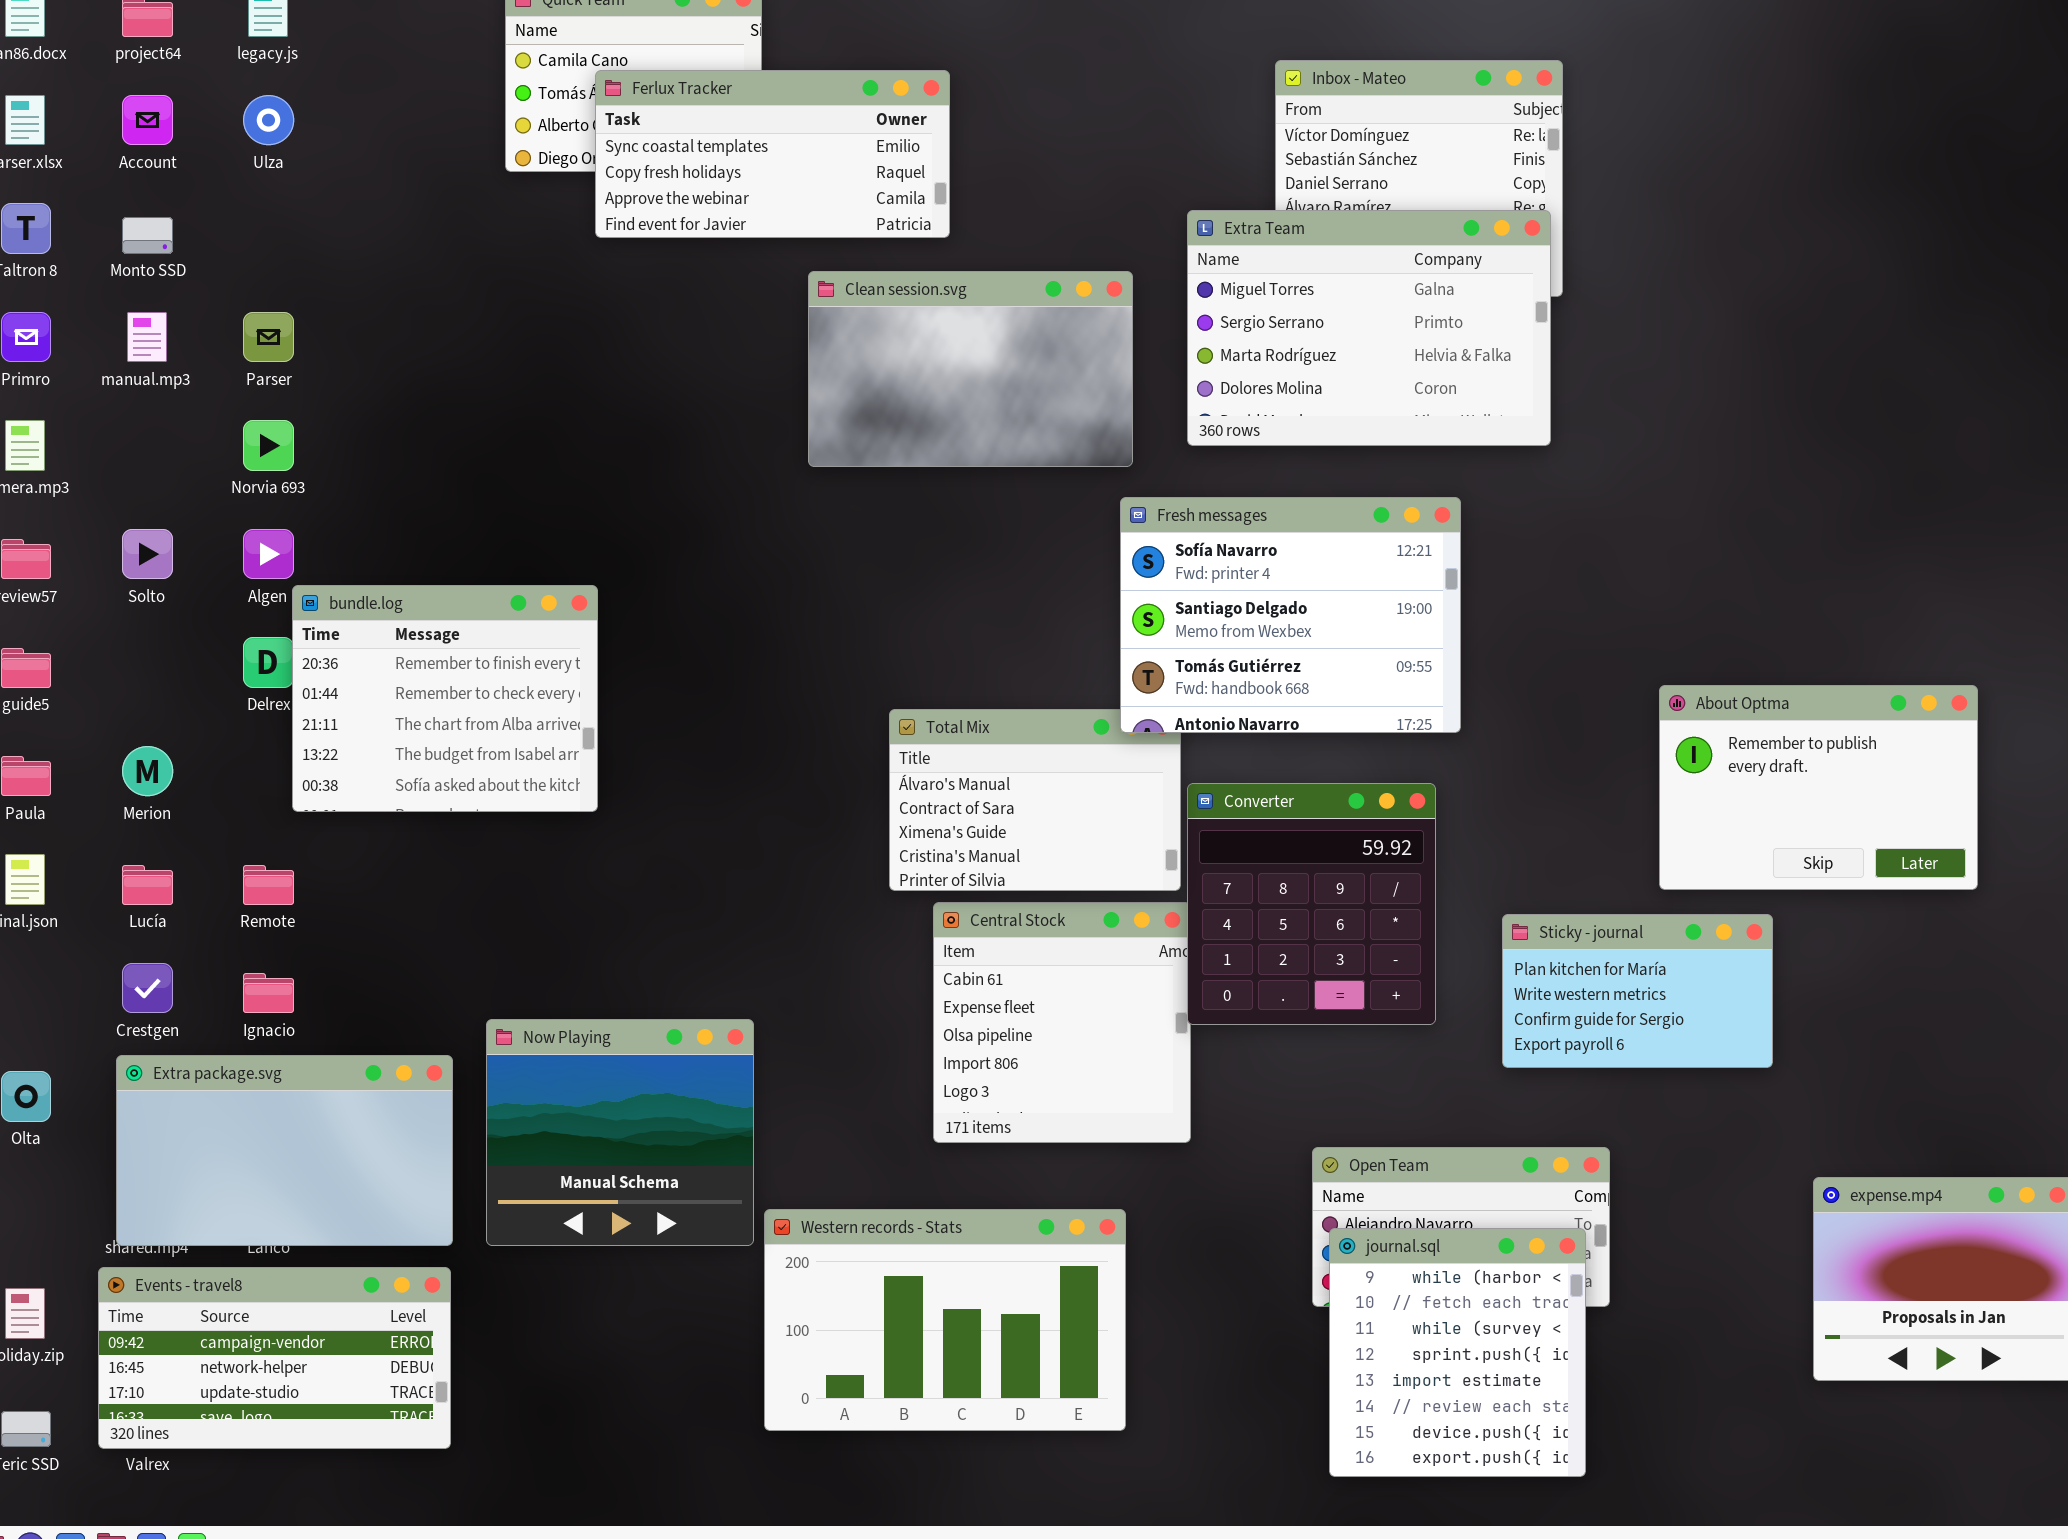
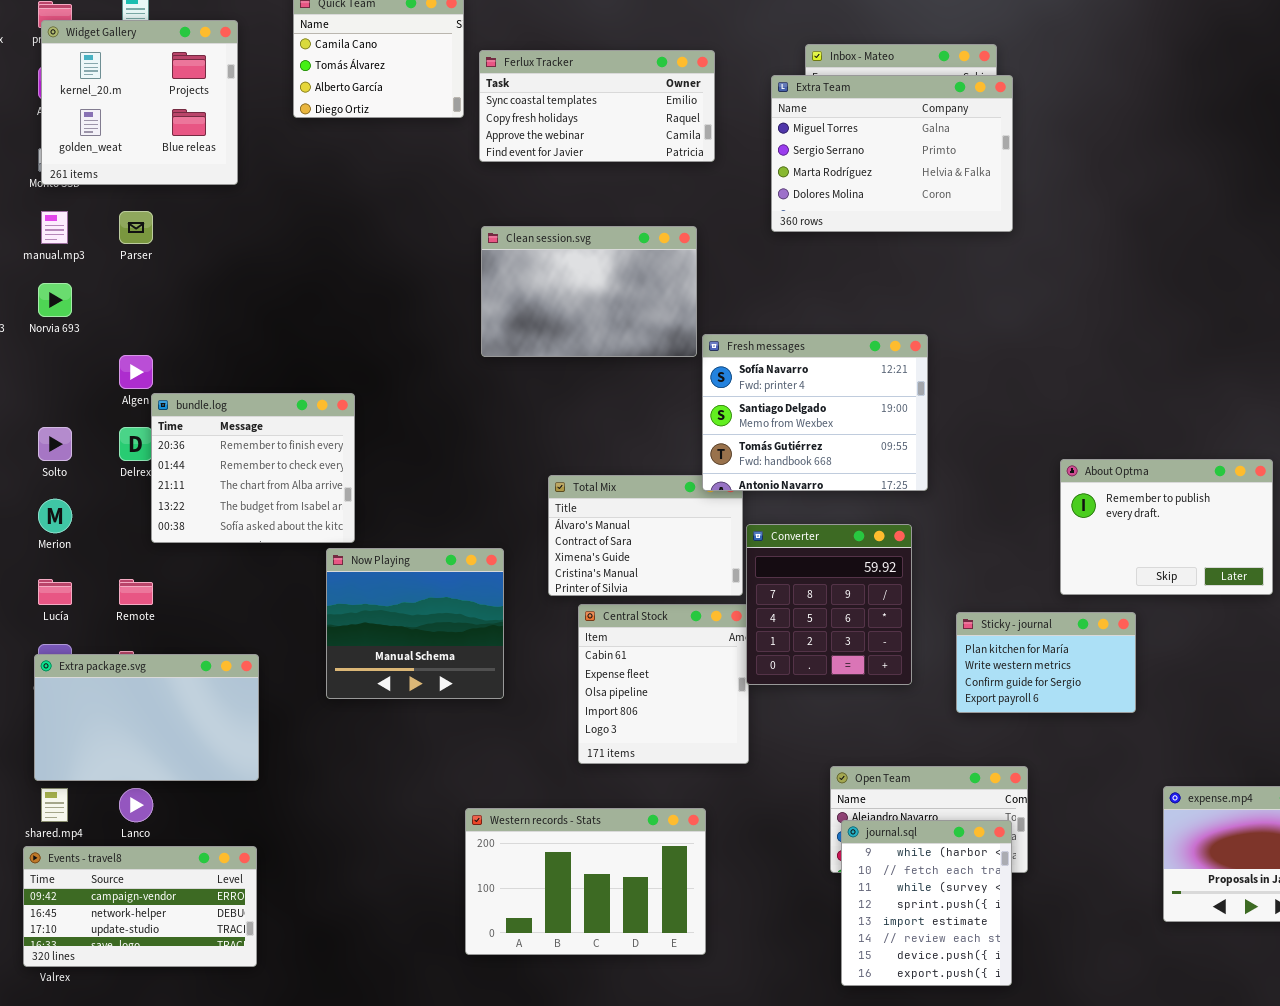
Widget Gallery: none -> [41,20,238,185], opened
Ferlux Tracker: [595,70,950,238] -> [479,50,715,162], moved
Extra Team: [1187,210,1551,446] -> [771,75,1013,232], moved
Clean session.svg: [808,271,1133,467] -> [481,226,697,357], moved
Norvia 693: [243,420,294,471] -> [38,283,72,317], moved
Solto: [122,529,173,579] -> [38,427,72,461], moved
Now Playing: [486,1019,754,1246] -> [326,548,504,699], moved
Extra package.svg: [116,1055,453,1246] -> [34,654,259,781], moved

